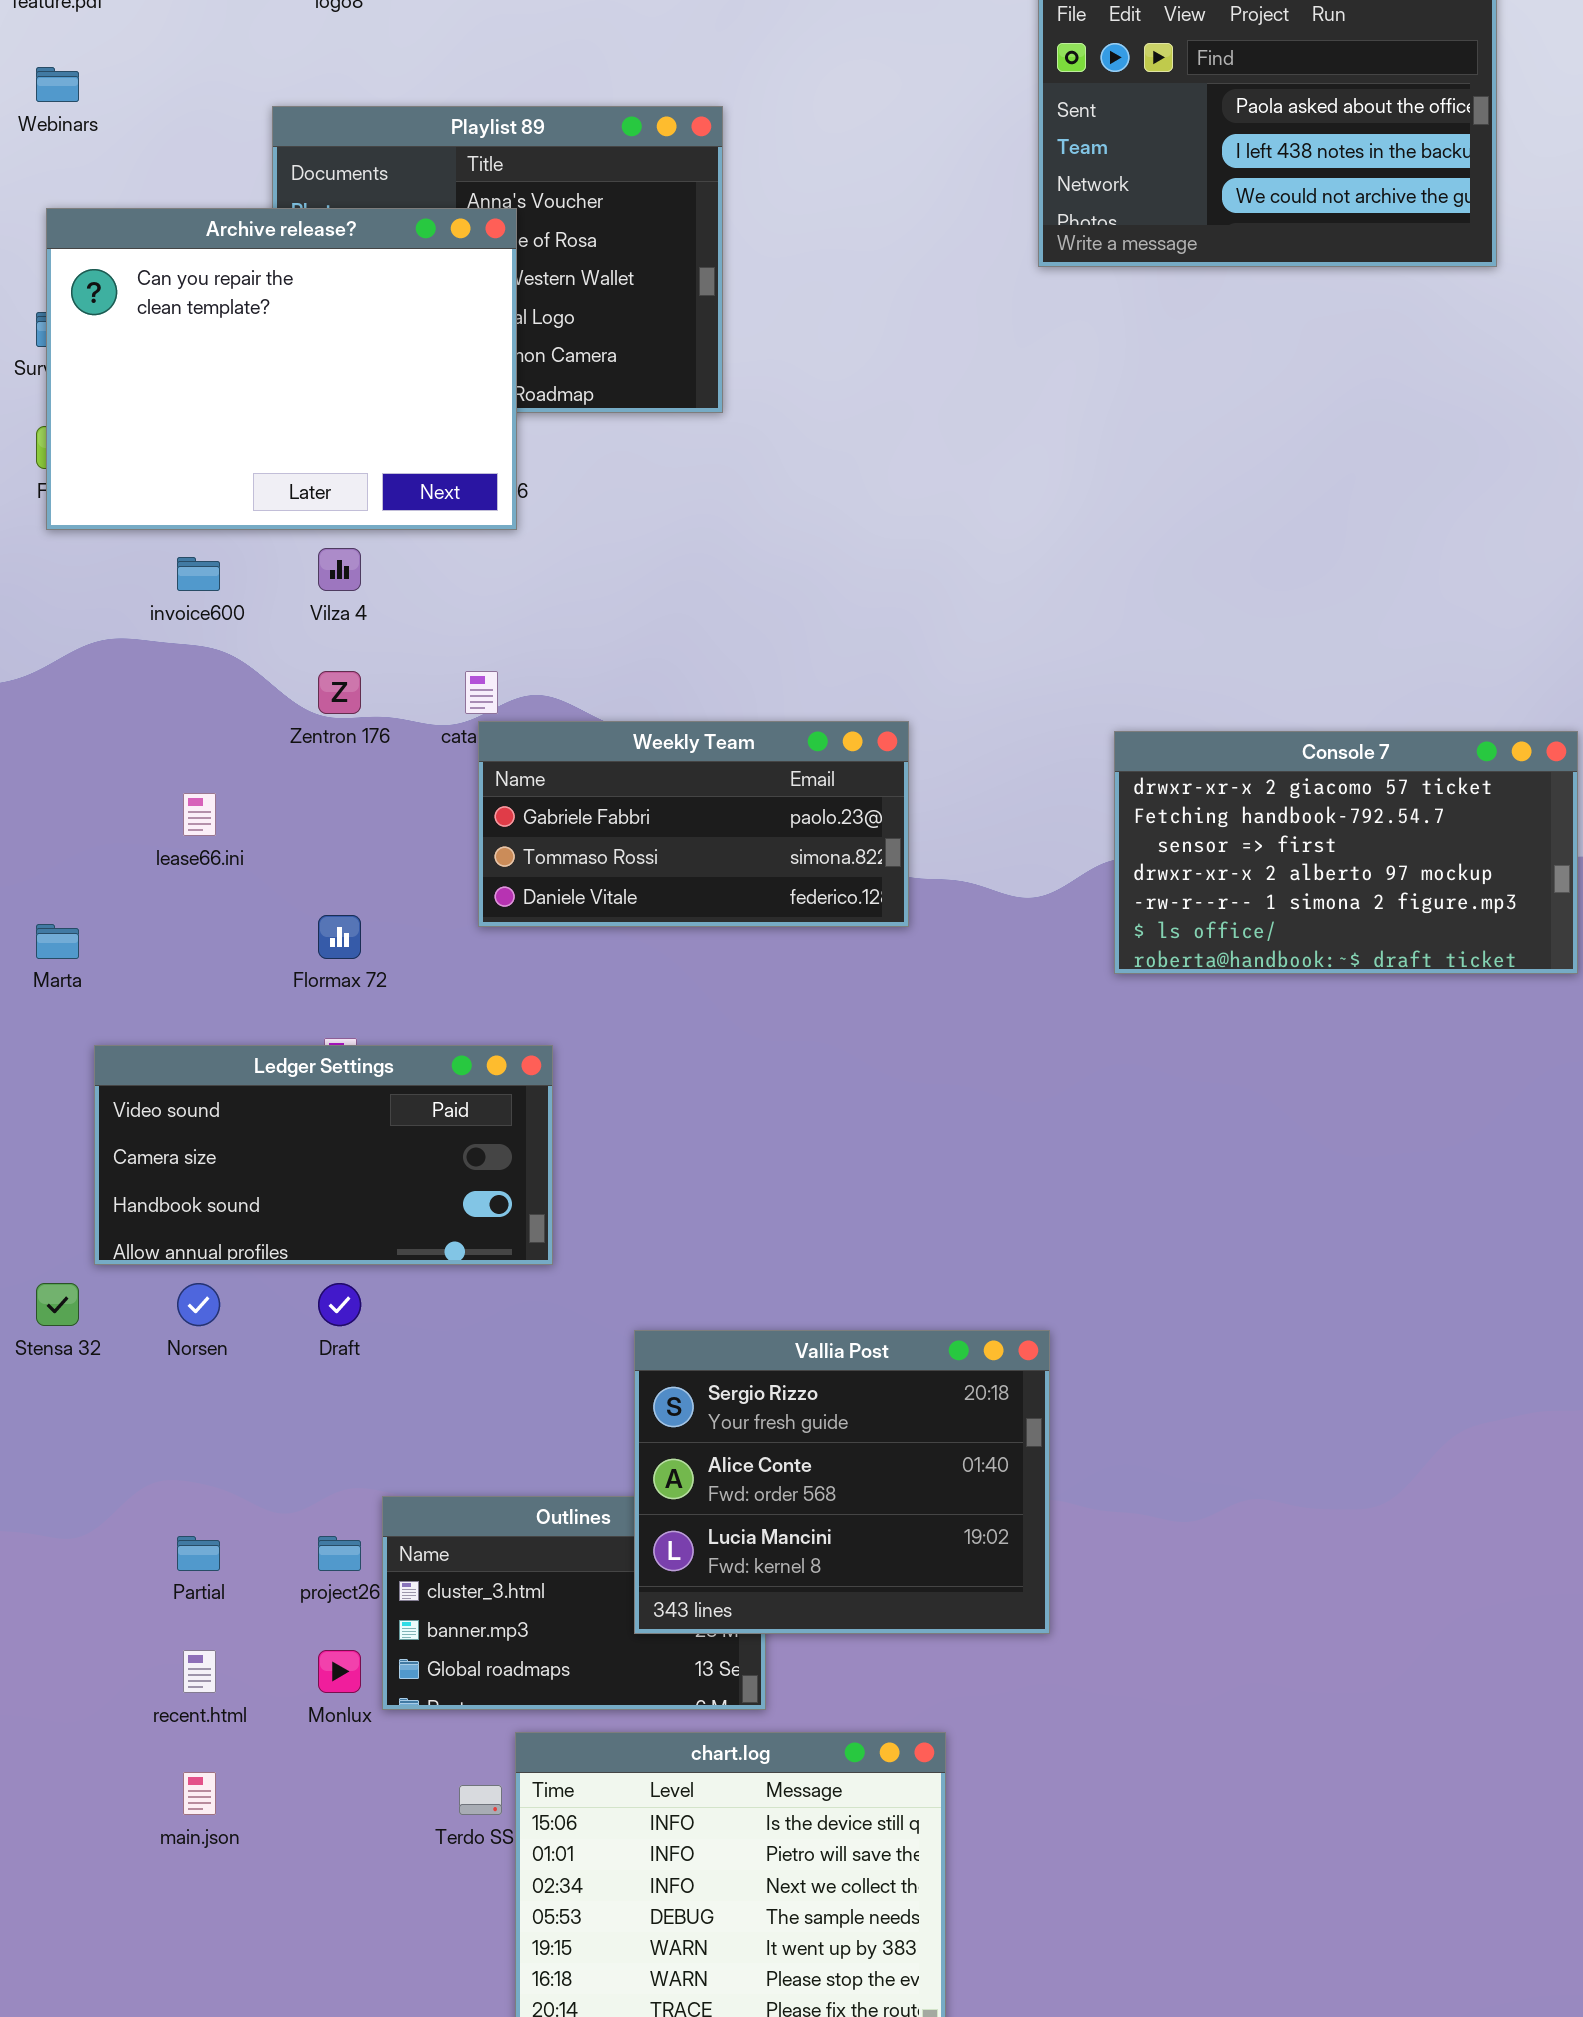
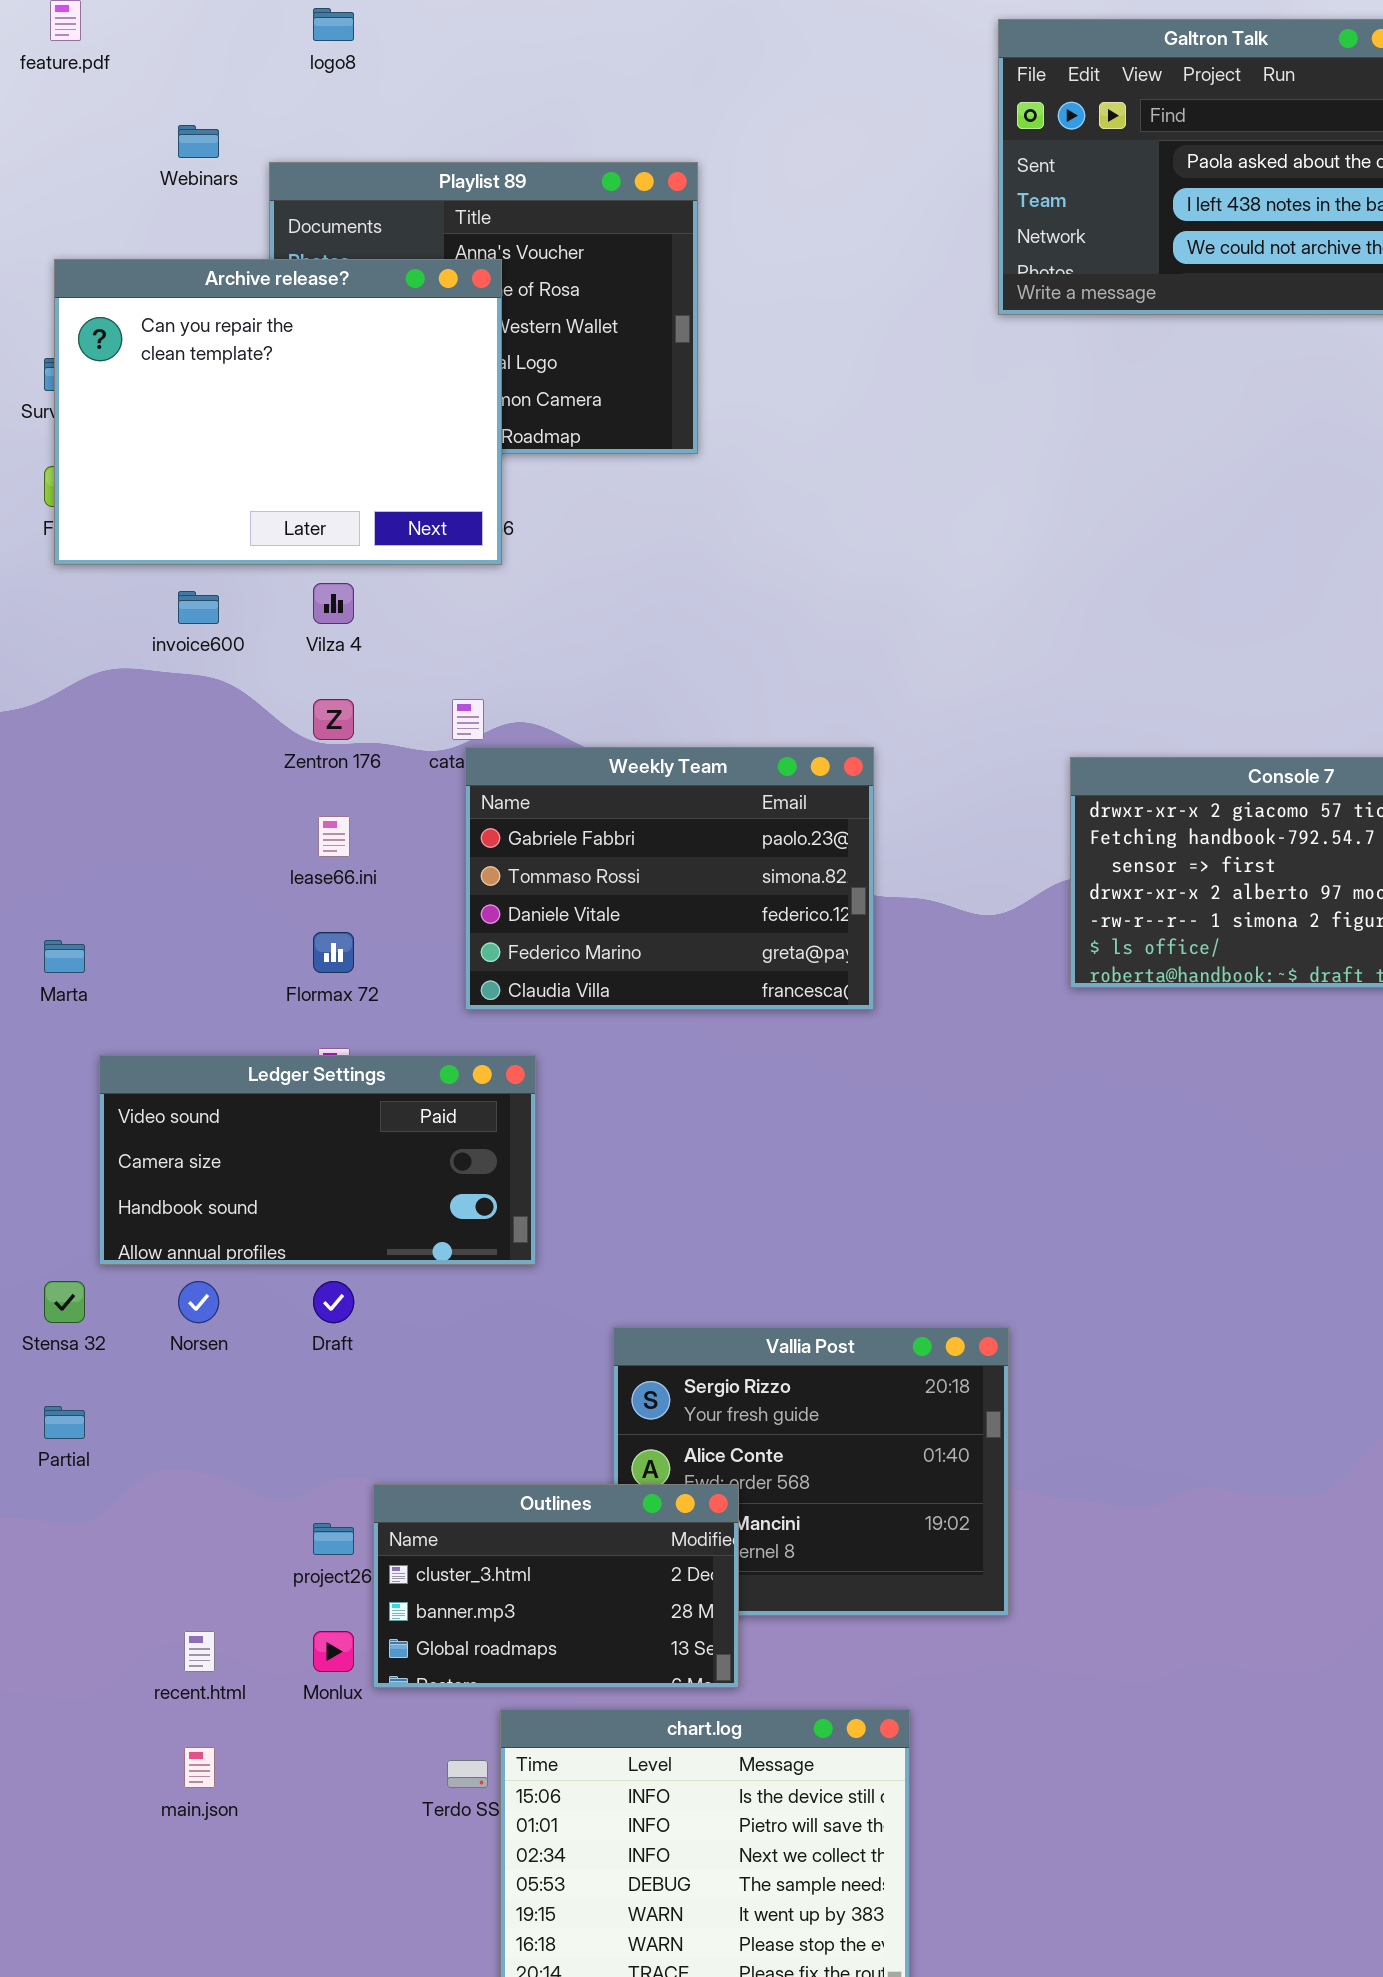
Webinars: [36,67,79,102] -> [178,125,219,158], moved
Weekly Team: [478,721,909,927] -> [465,747,874,1010], resized
lease66.ini: [183,793,216,836] -> [318,816,350,857], moved
Outlines: [382,1496,766,1710] -> [373,1484,739,1688], raised
Partial: [177,1536,220,1571] -> [44,1406,85,1439], moved

